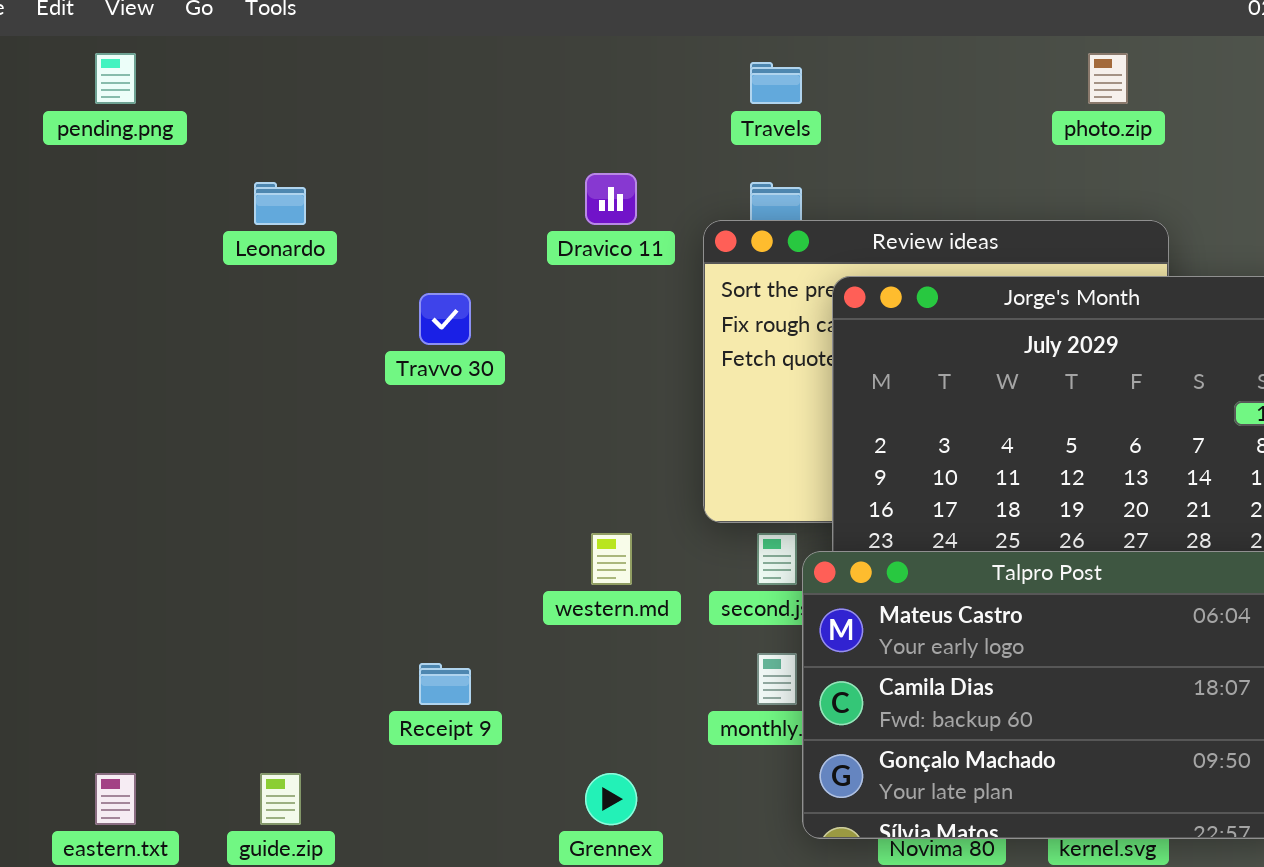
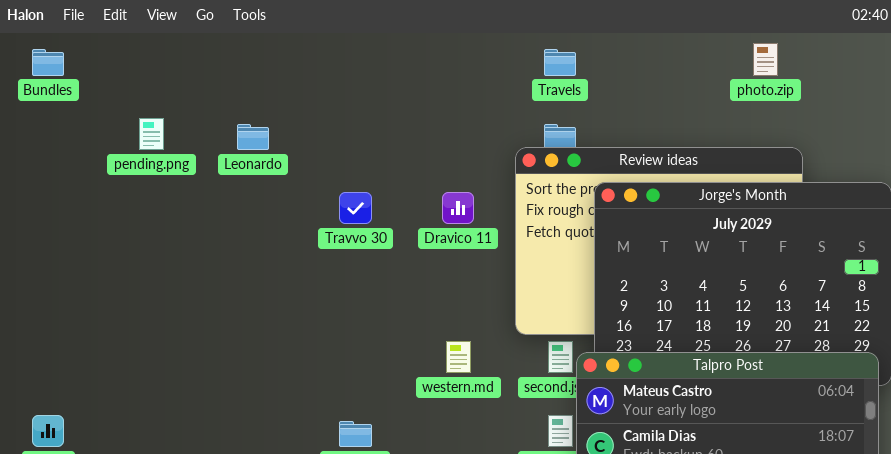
pending.png: [95,53,136,104] -> [139,118,164,150], moved
Dravico 11: [585,173,637,225] -> [442,192,474,224], moved

